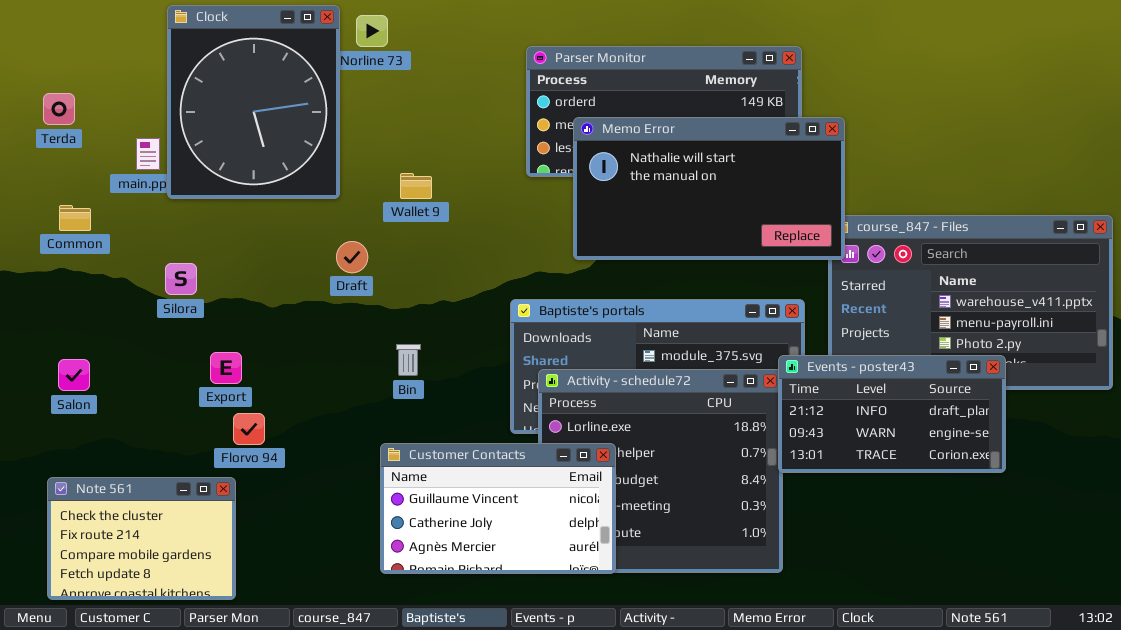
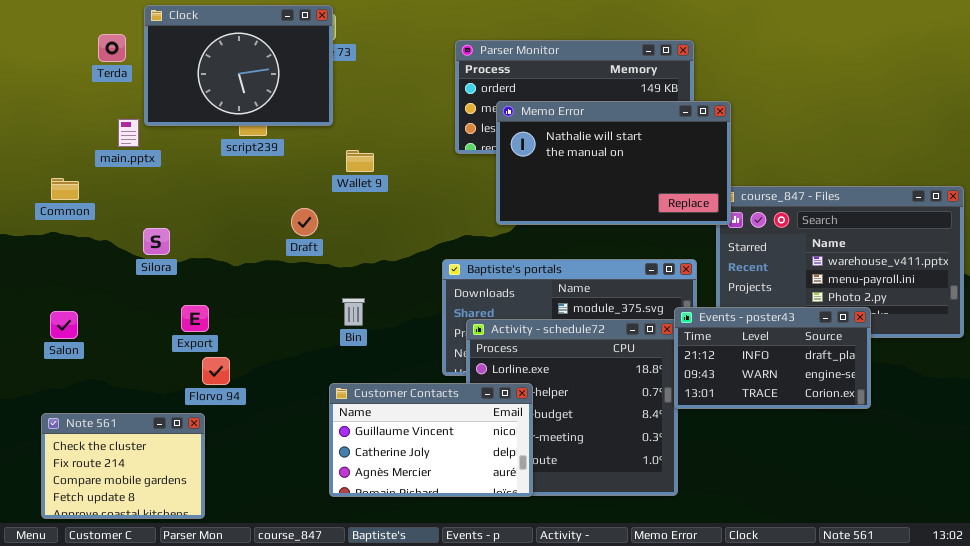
Clock: [167,5,340,199] -> [144,5,333,126], resized
Terda: [43,93,75,125] -> [98,34,126,62], moved

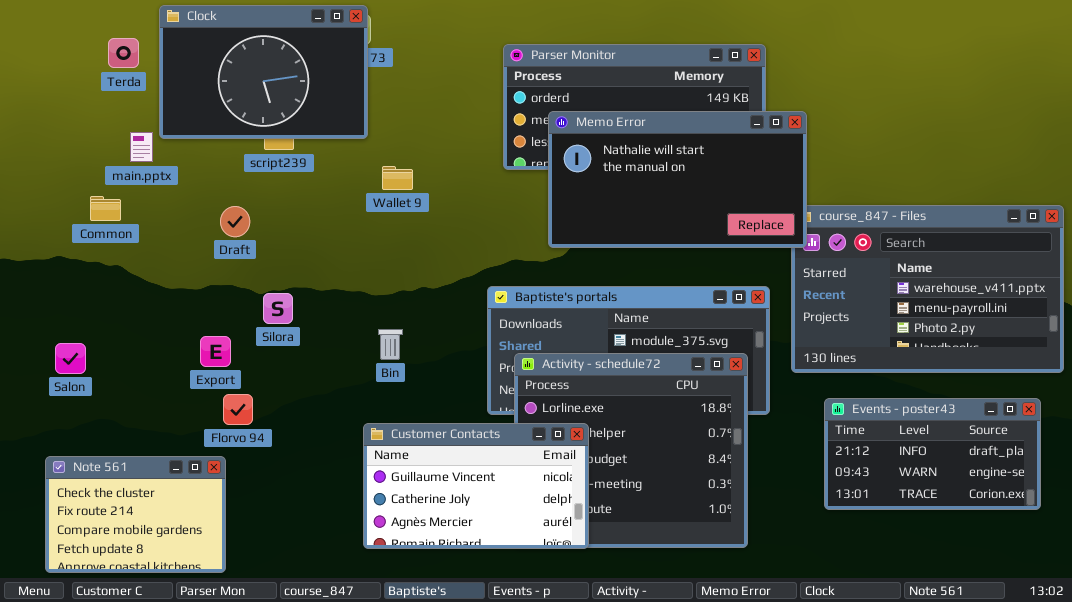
Common: [51,178,79,200] -> [90,196,121,221], moved
Draft: [291,208,318,236] -> [220,206,250,237], moved
Silora: [143,228,170,255] -> [263,293,293,324], moved
Events - poster43: [674,307,871,409] -> [824,398,1041,510], moved

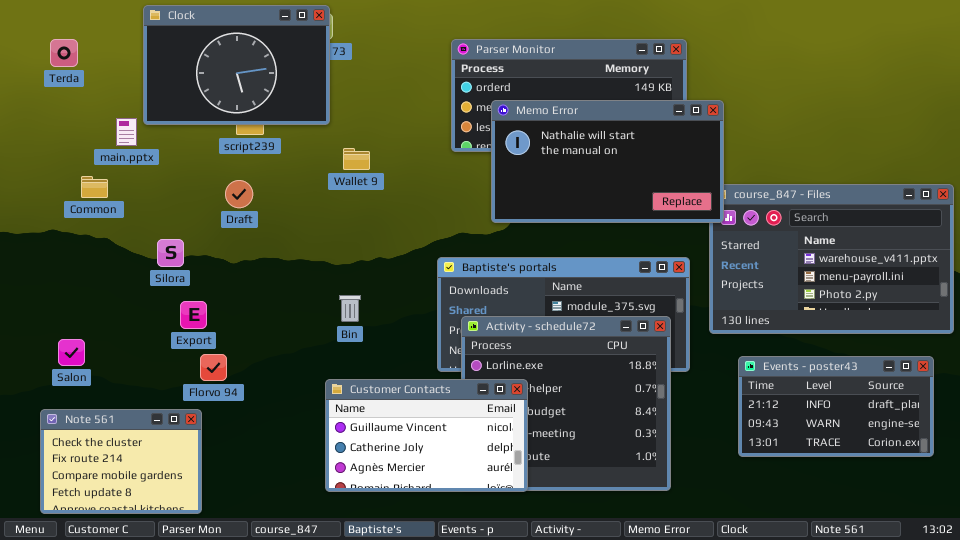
Terda: [108,38,139,68] -> [50,39,78,67], moved
Draft: [220,206,250,237] -> [225,180,253,208], moved
Silora: [263,293,293,324] -> [157,239,184,267], moved
Salon: [55,343,86,374] -> [58,339,85,366], moved

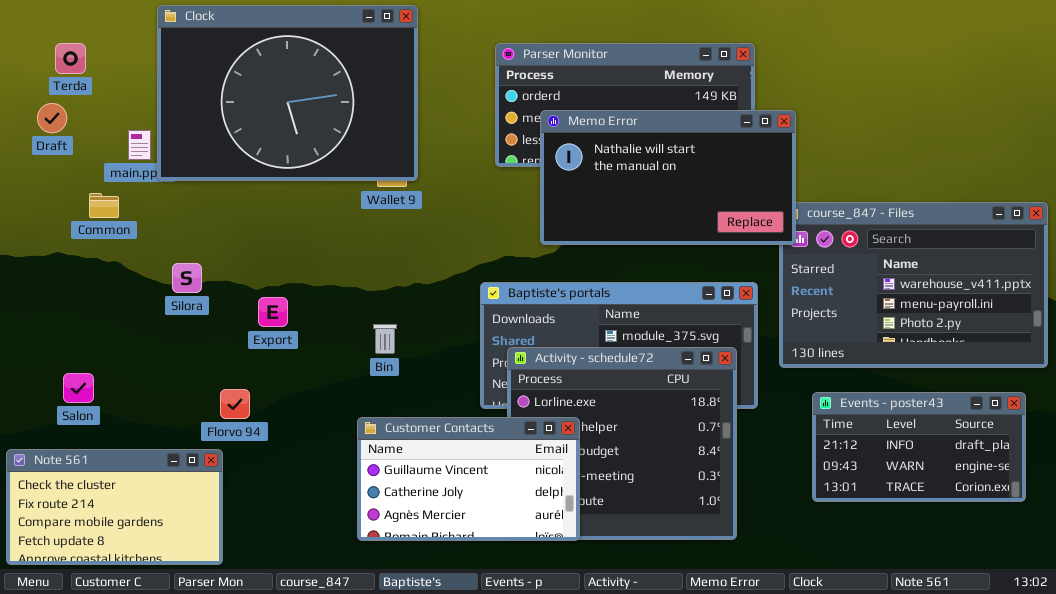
Clock: [143,5,330,125] -> [157,5,418,181], resized
Draft: [225,180,253,208] -> [37,103,67,133], moved
Export: [180,301,207,329] -> [258,297,288,327], moved
Note 561: [40,409,202,514] -> [6,449,223,565], resized

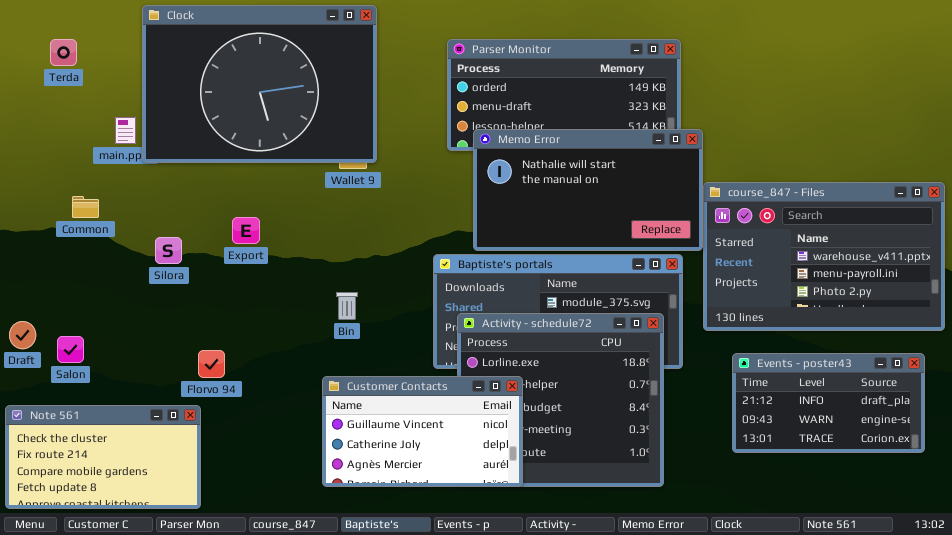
Draft: [37,103,67,133] -> [9,321,36,349], moved
Memo Error: [540,110,796,245] -> [473,129,703,251], moved
Common: [89,193,119,218] -> [72,196,99,218], moved
Export: [258,297,288,327] -> [232,217,260,244], moved

